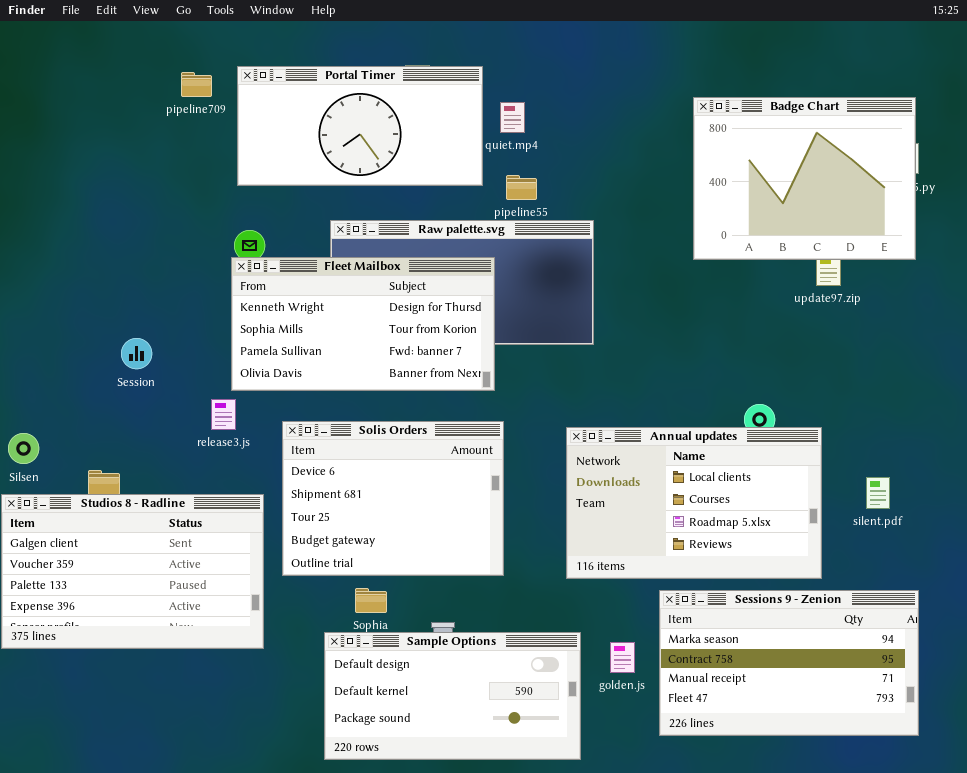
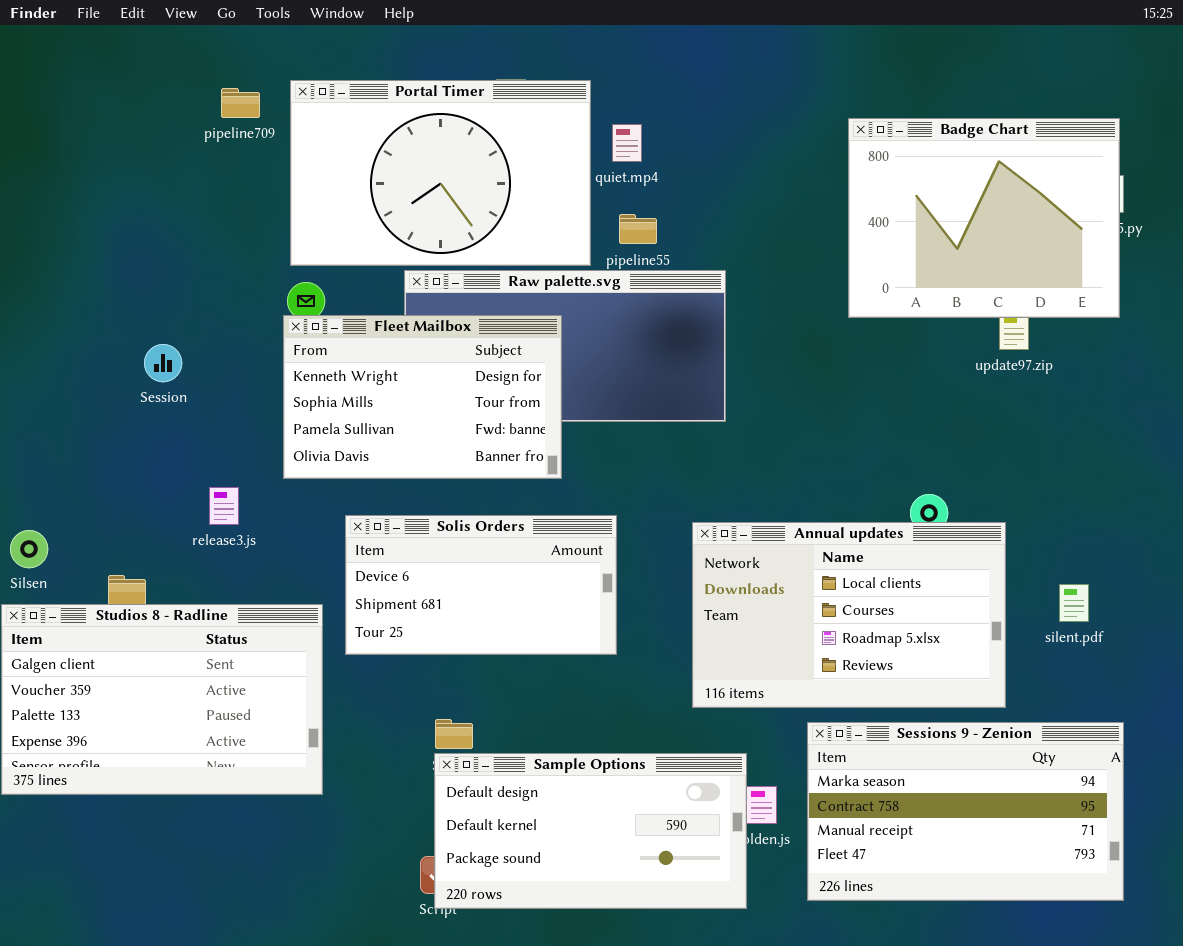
Portal Timer: [237,66,483,186] -> [290,80,591,266], resized
Fleet Mailbox: [231,257,495,391] -> [283,315,562,479], resized
Session: [121,338,152,369] -> [144,344,182,382], moved
release3.js: [211,399,236,430] -> [209,487,239,525], moved
Solis Orders: [282,421,504,576] -> [345,515,617,655], resized
Sample Options: [324,632,581,760] -> [434,753,747,909], moved

